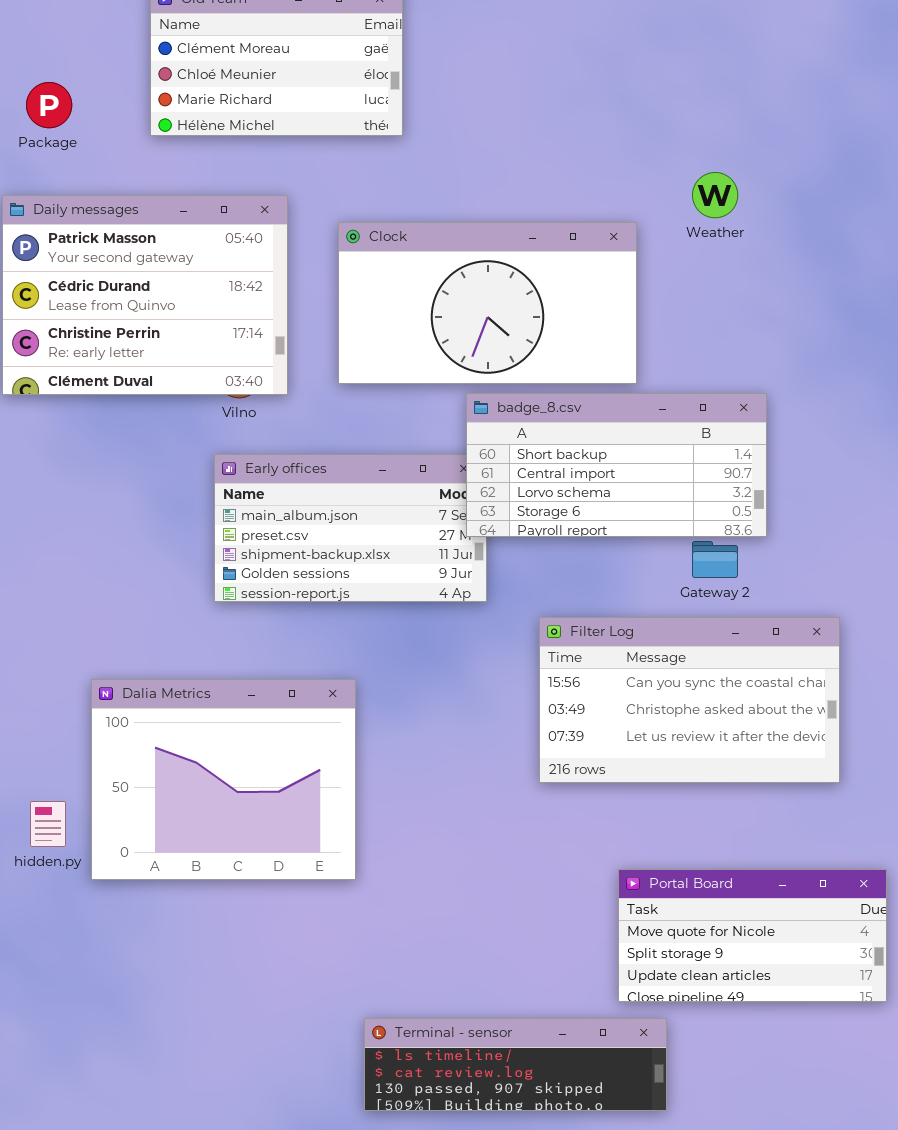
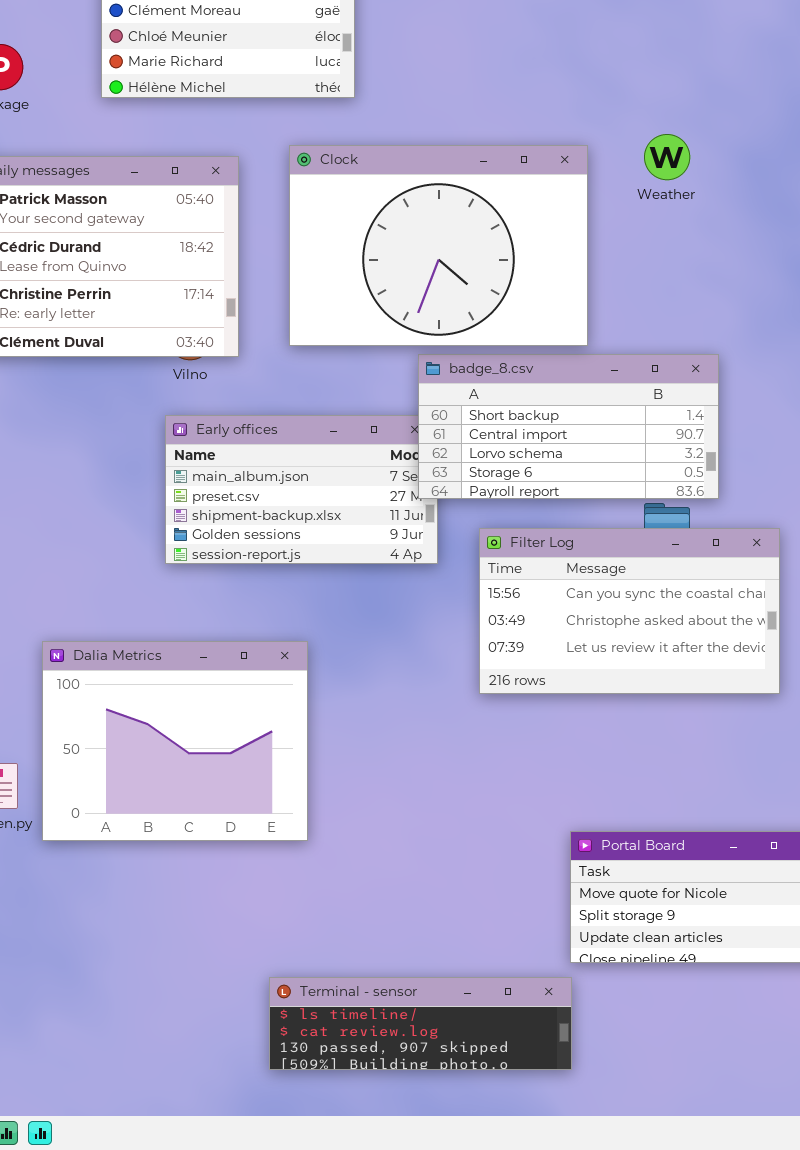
Clock: [338,222,637,384] -> [289,145,588,346], resized
Filter Log: [539,617,840,783] -> [479,528,780,694], moved
Terminal - sensor: [364,1018,667,1111] -> [269,977,572,1070], moved

